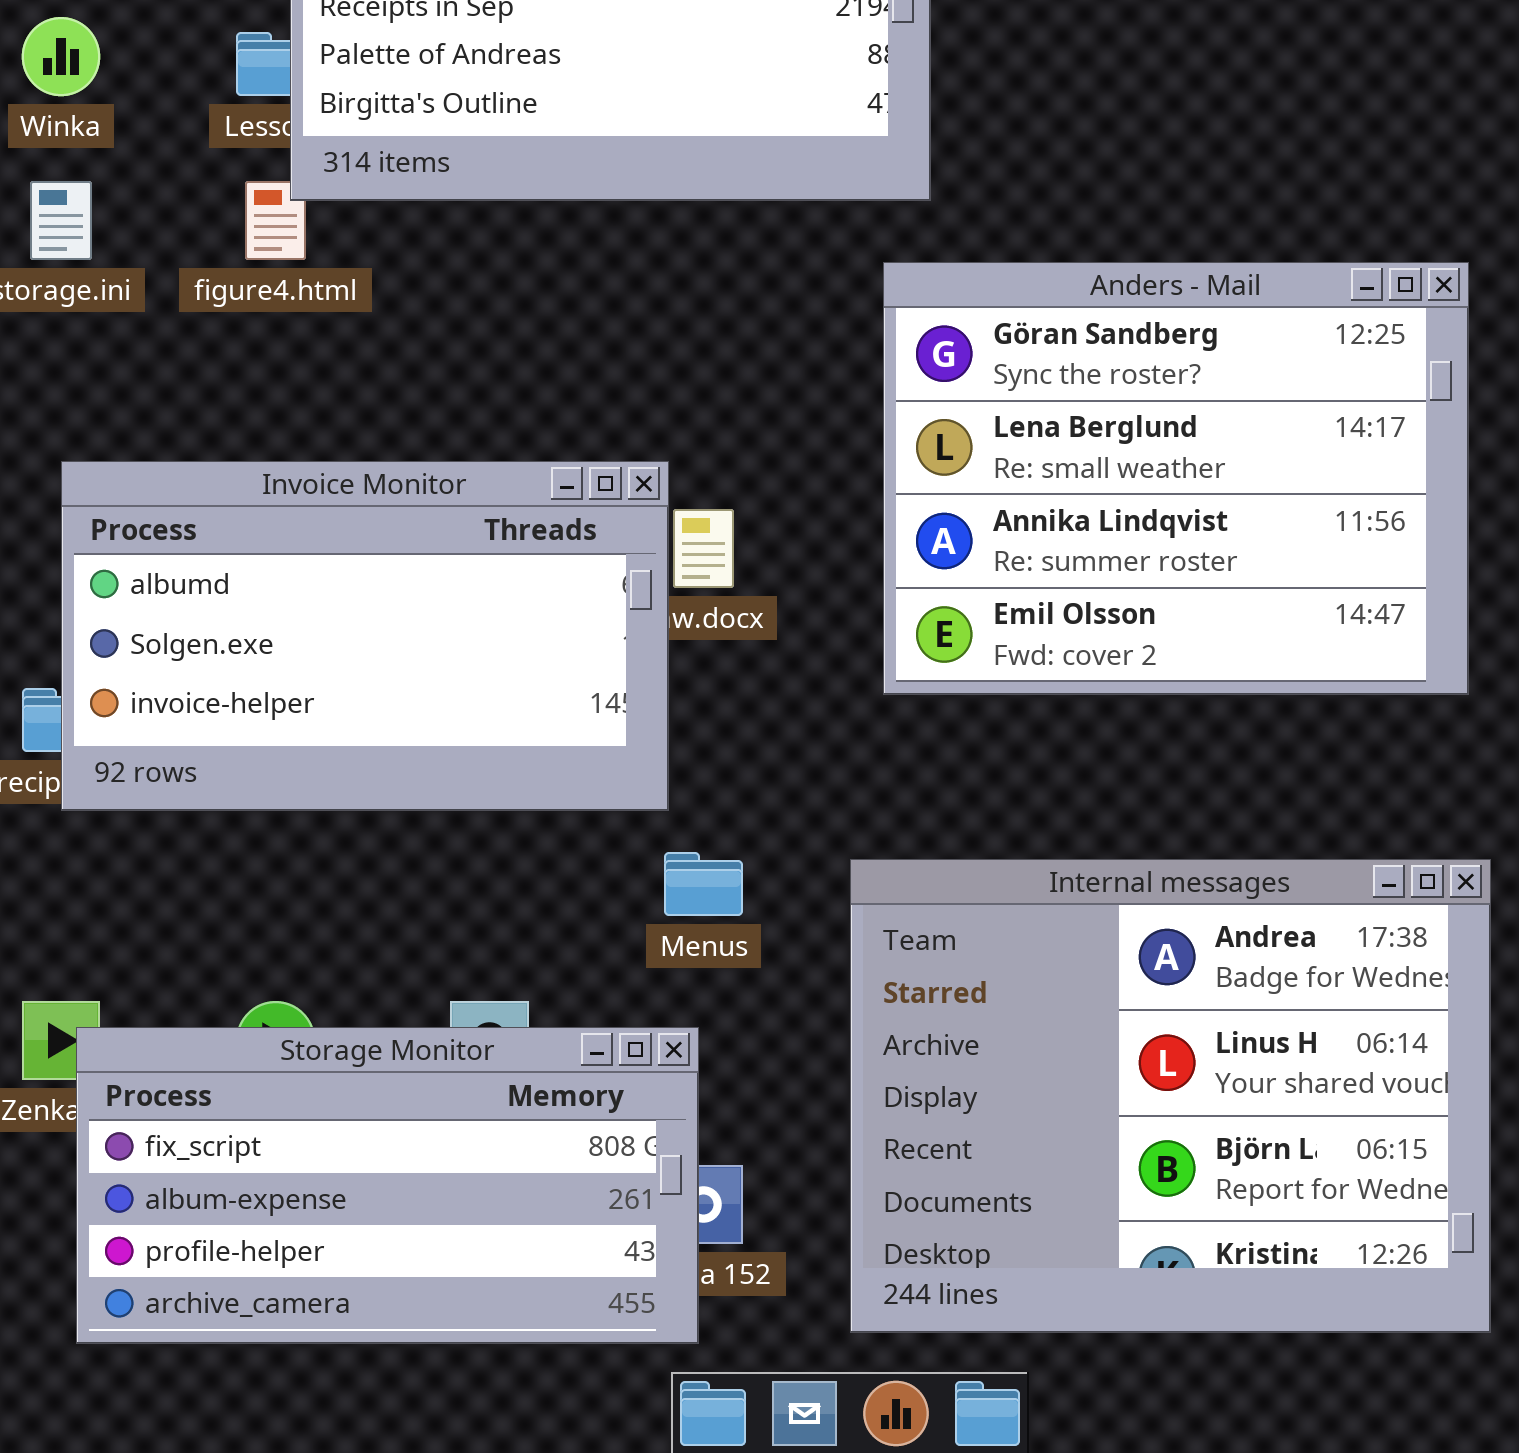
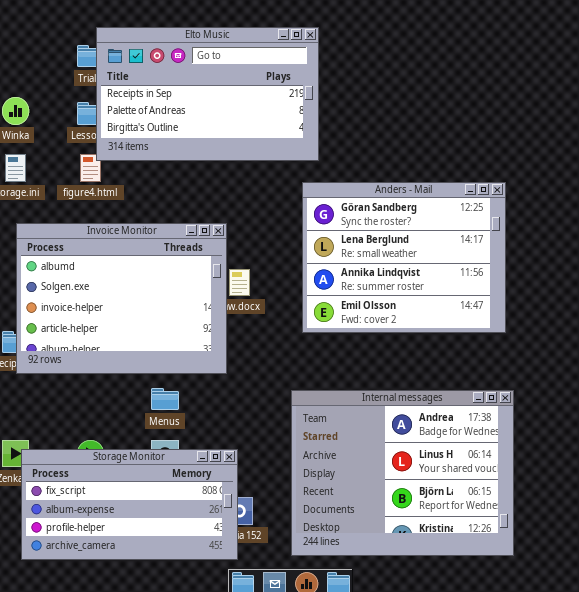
Invoice Monitor: [61,461,669,811] -> [16,223,227,374], resized
Menus: [664,852,743,916] -> [151,388,179,410], moved

